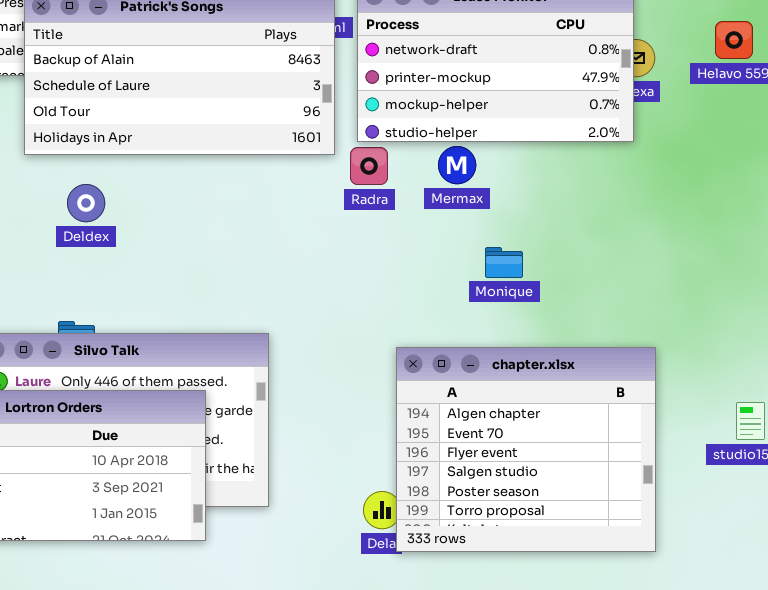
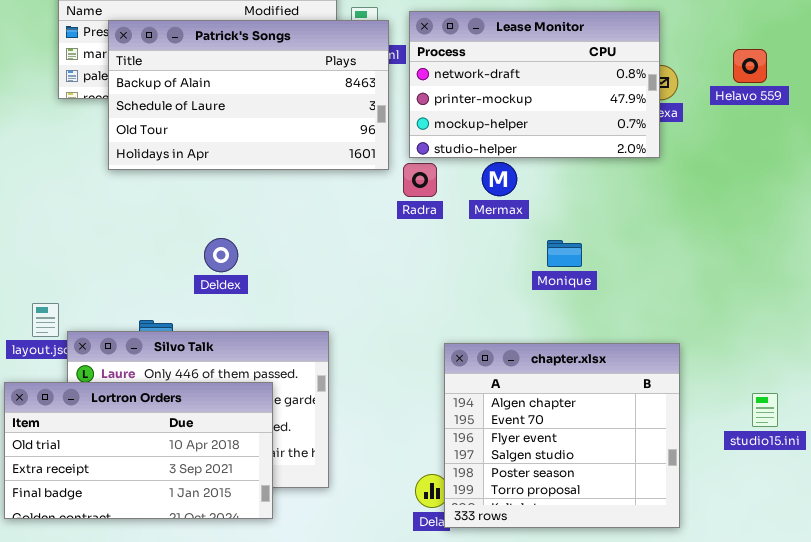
Deldex: [67,184,105,222] -> [204,238,238,272], moved
Monique: [485,247,523,278] -> [547,240,582,267], moved

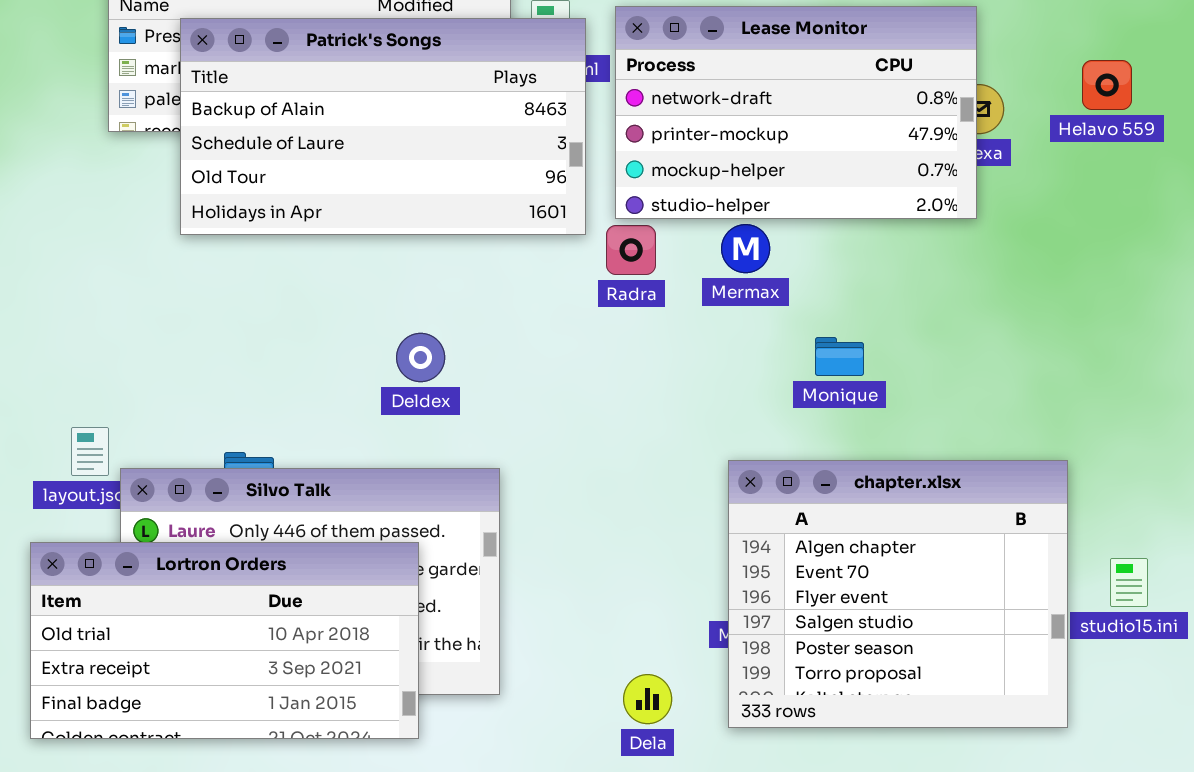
Deldex: [204,238,238,272] -> [396,333,445,382], moved
chapter.xlsx: [444,343,680,528] -> [728,460,1068,728], moved

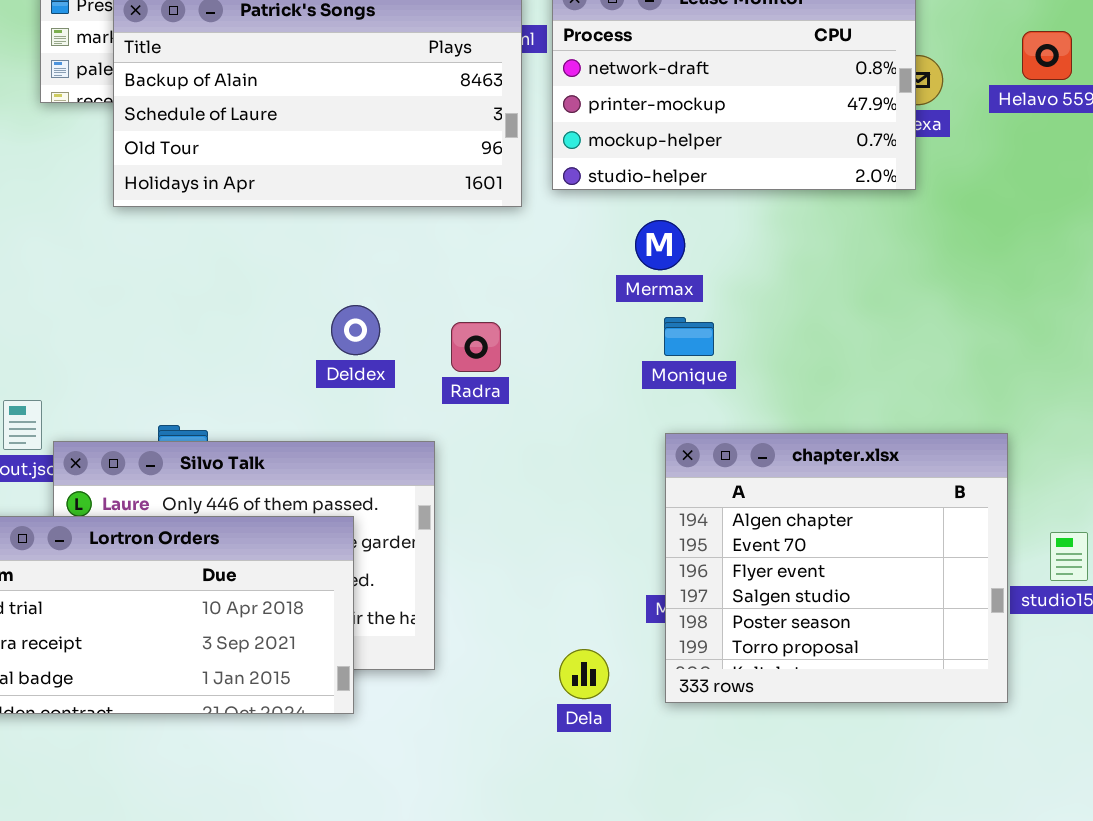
Mermax: [721,224,770,273] -> [635,220,685,270], moved
Radra: [606,225,656,275] -> [451,322,501,372], moved
Monique: [815,337,864,376] -> [664,317,714,356], moved

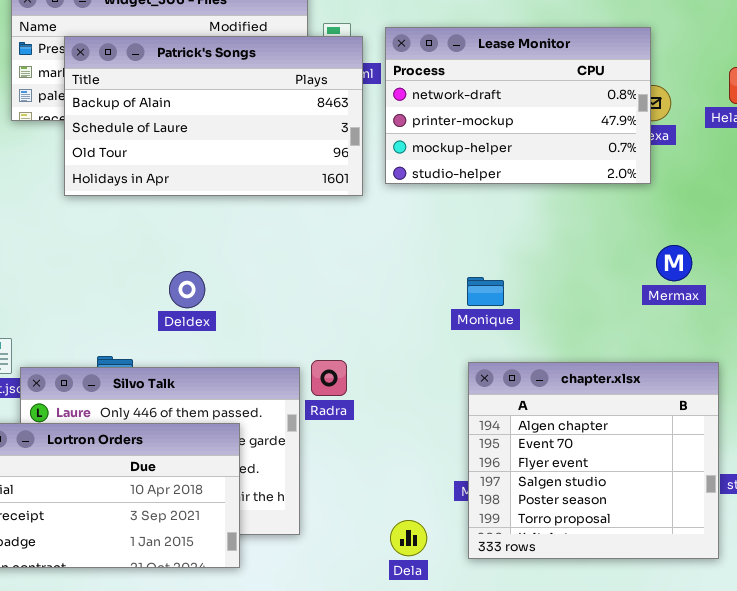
Mermax: [635,220,685,270] -> [656,245,692,281], moved
Deldex: [331,305,380,355] -> [169,271,205,308], moved
Radra: [451,322,501,372] -> [311,360,347,396], moved

